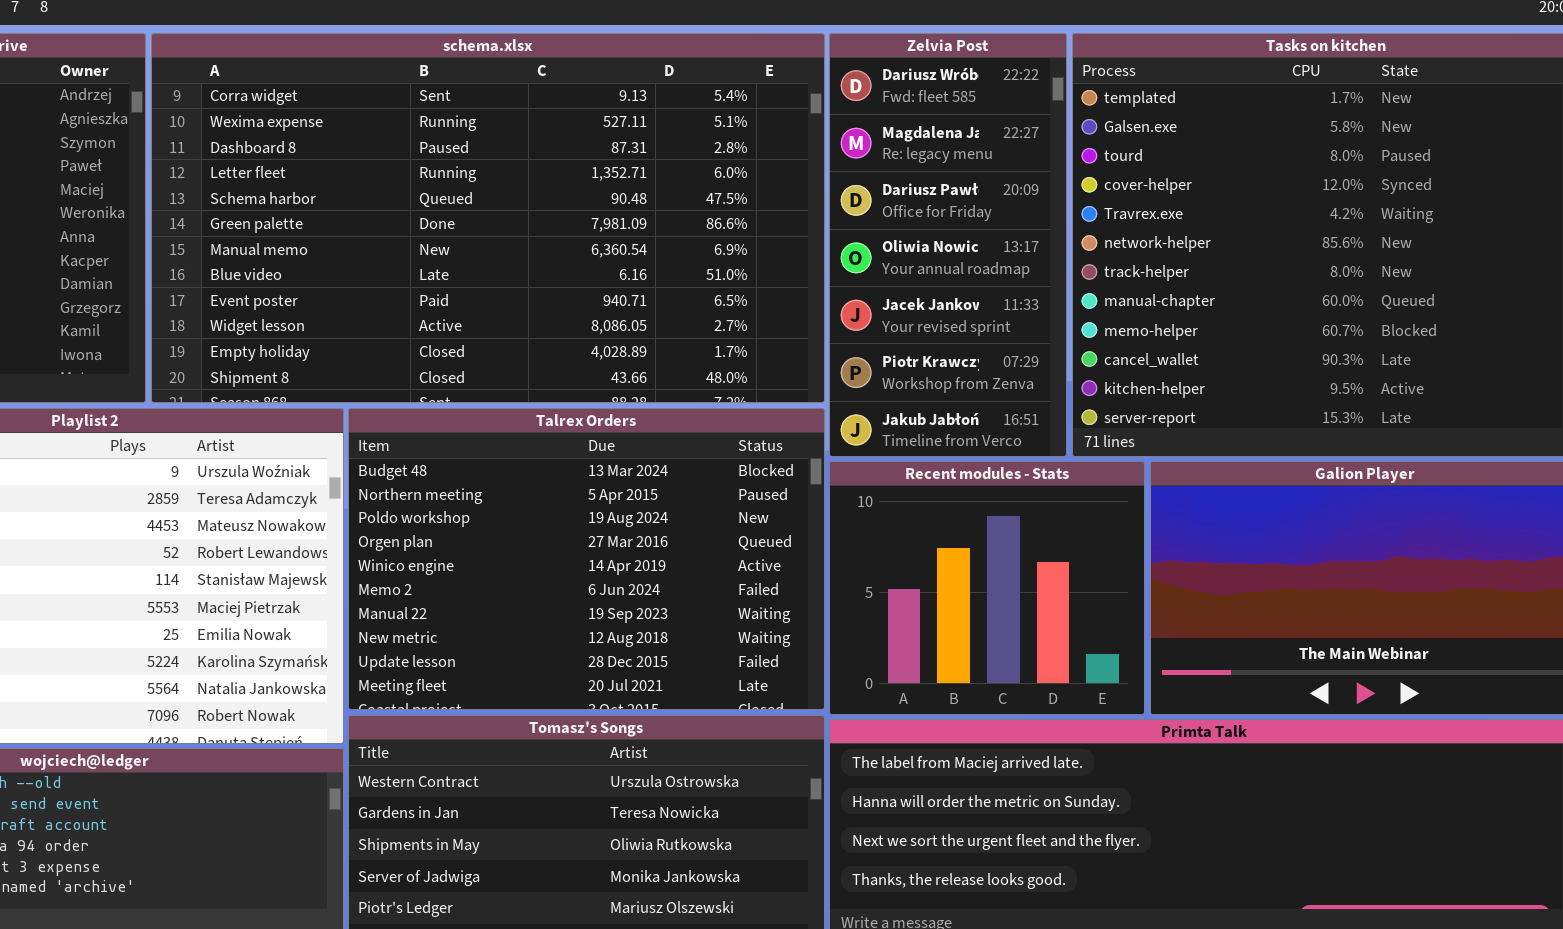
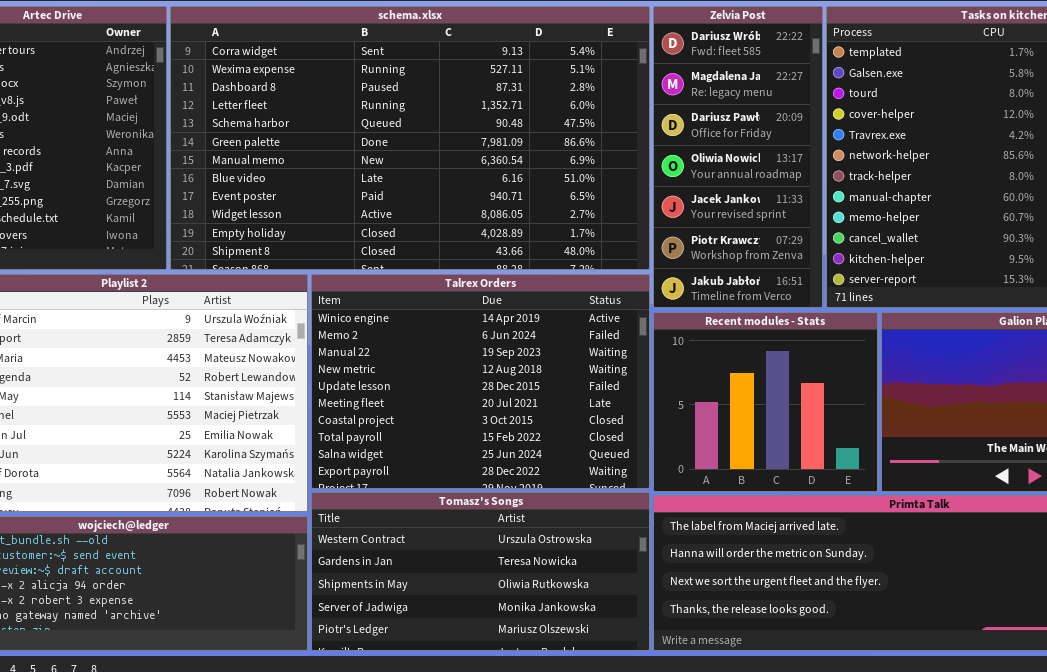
Talrex Orders: [348,408,825,710] -> [311,274,650,489], scrolled down 4 rows

